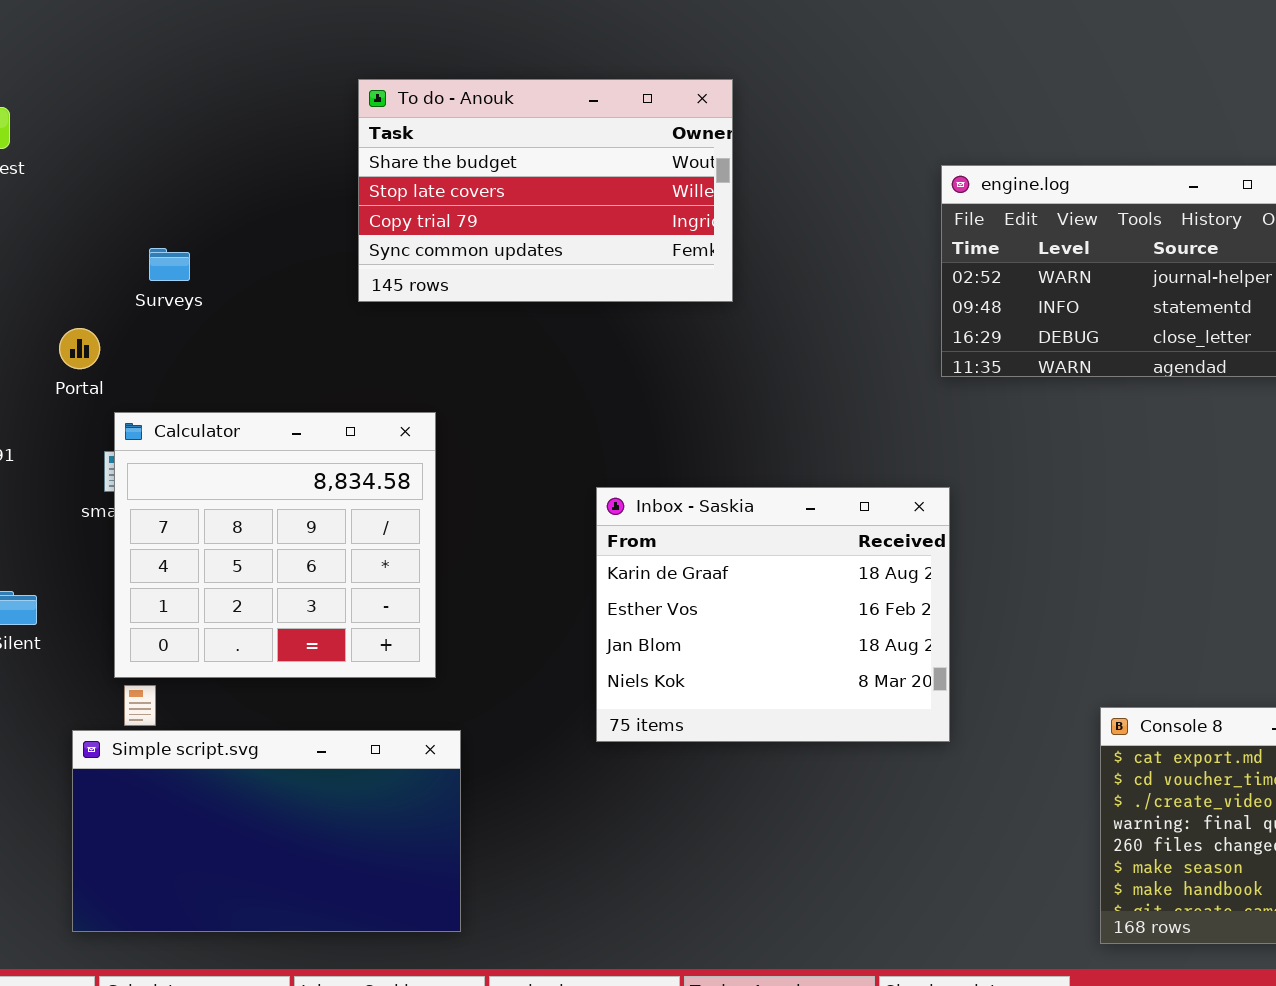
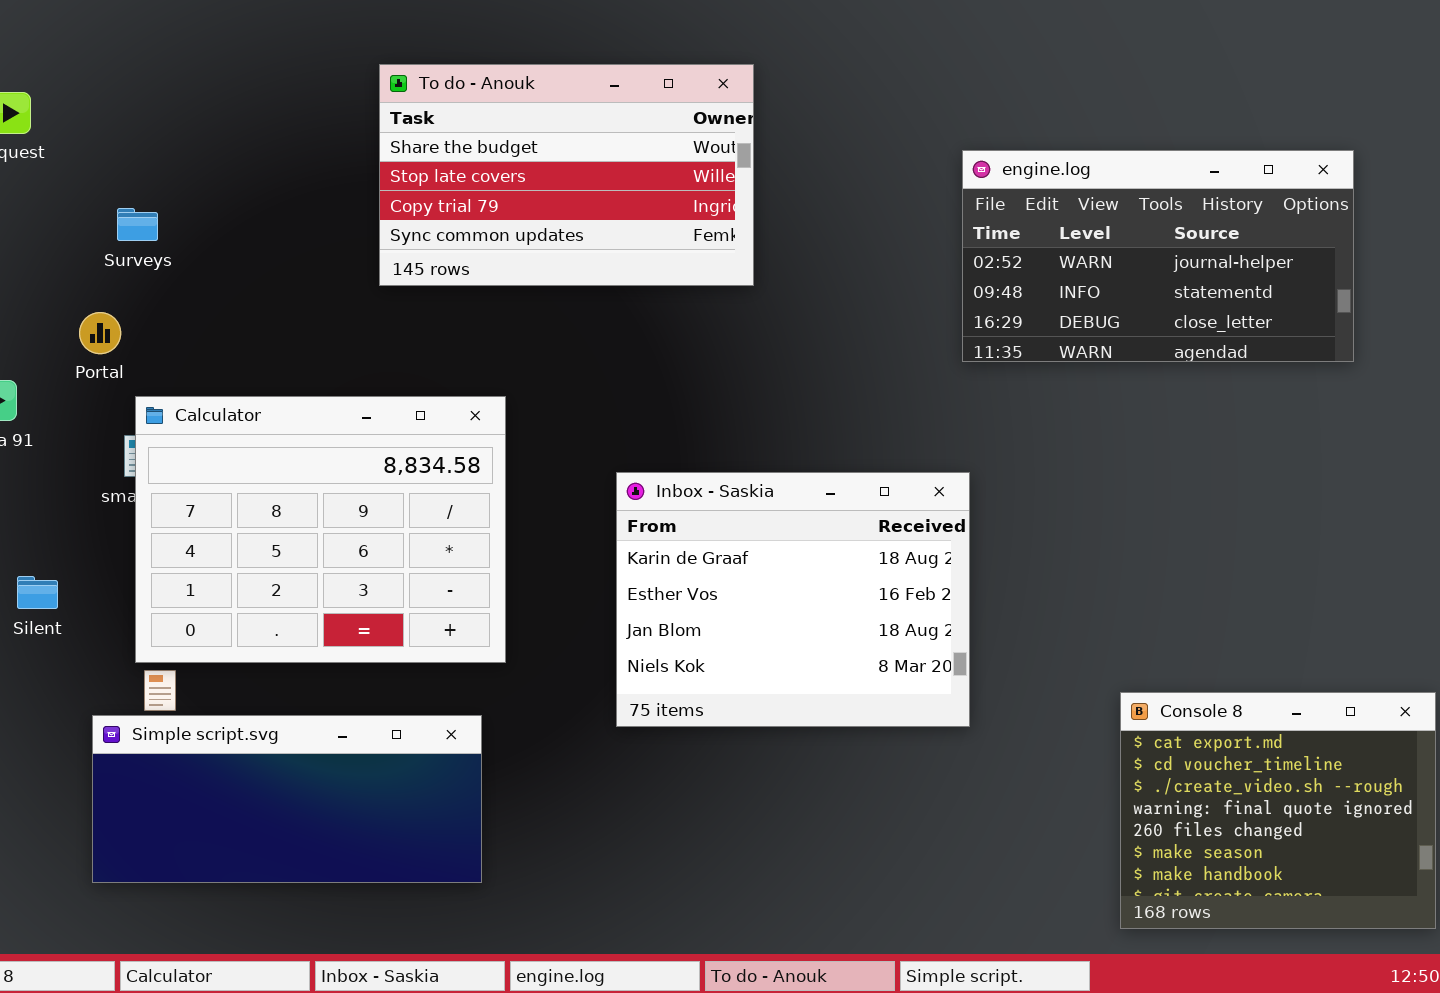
Surveys: [149,248,190,281] -> [117,208,158,241], moved
Calculator: [114,412,436,678] -> [135,396,506,663], resized
Simple script.svg: [72,730,461,932] -> [92,715,482,883], resized

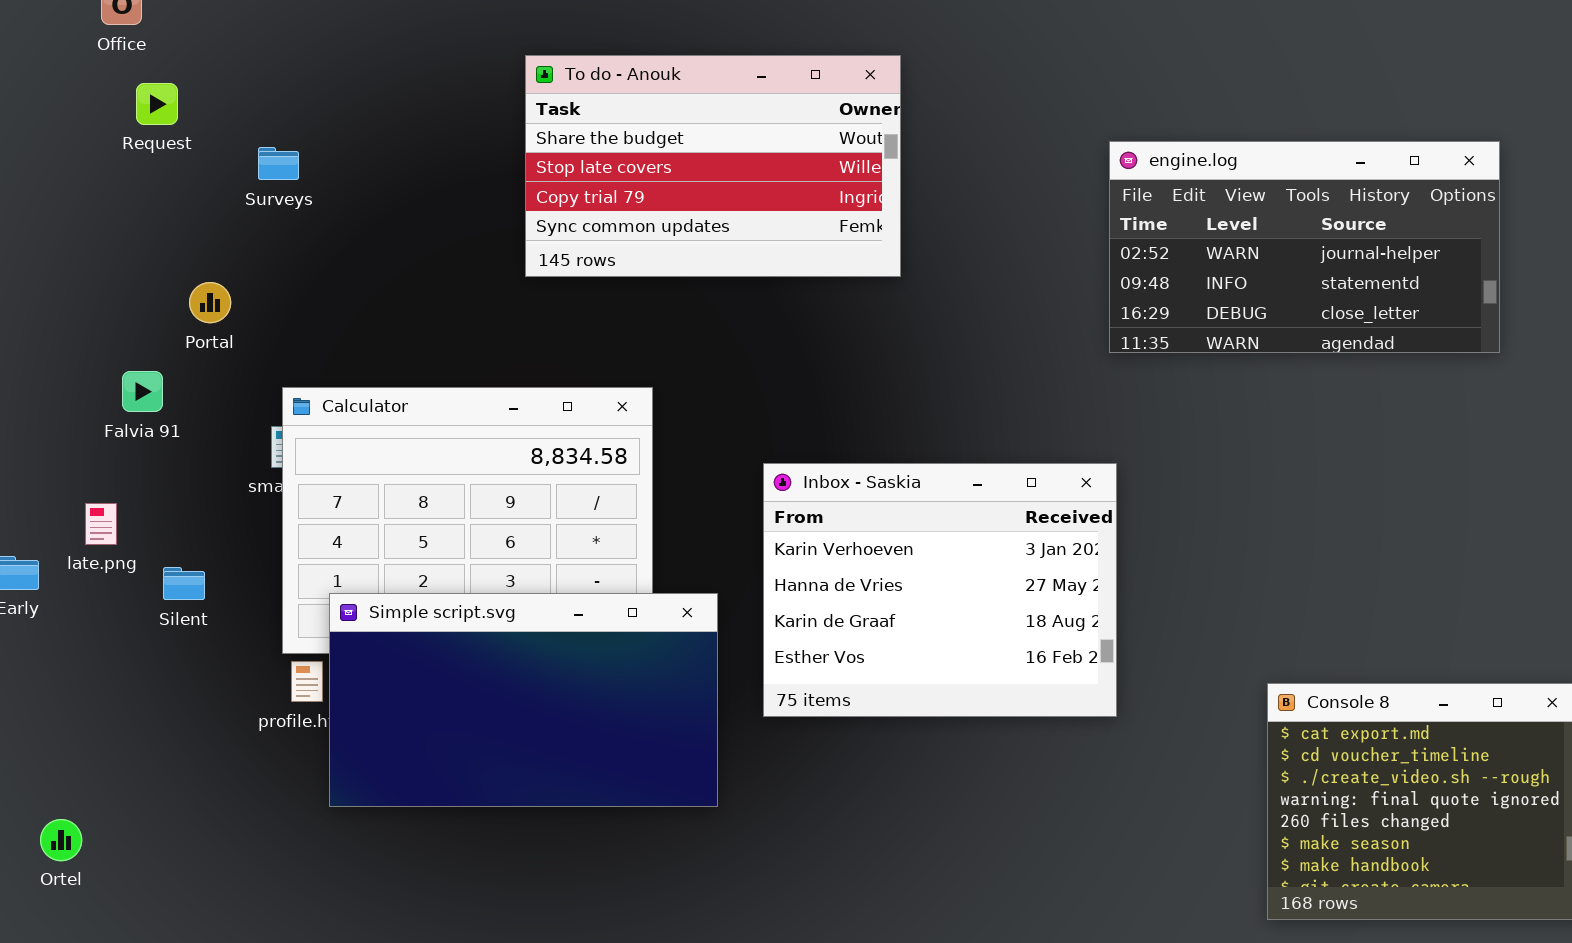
Surveys: [117,208,158,241] -> [258,147,299,180], moved
Portal: [79,312,121,354] -> [189,282,231,323], moved
Inbox - Saskia: [616,472,970,727] -> [763,463,1117,717], scrolled up 2 rows
Simple script.svg: [92,715,482,883] -> [329,593,718,807], moved, resized

